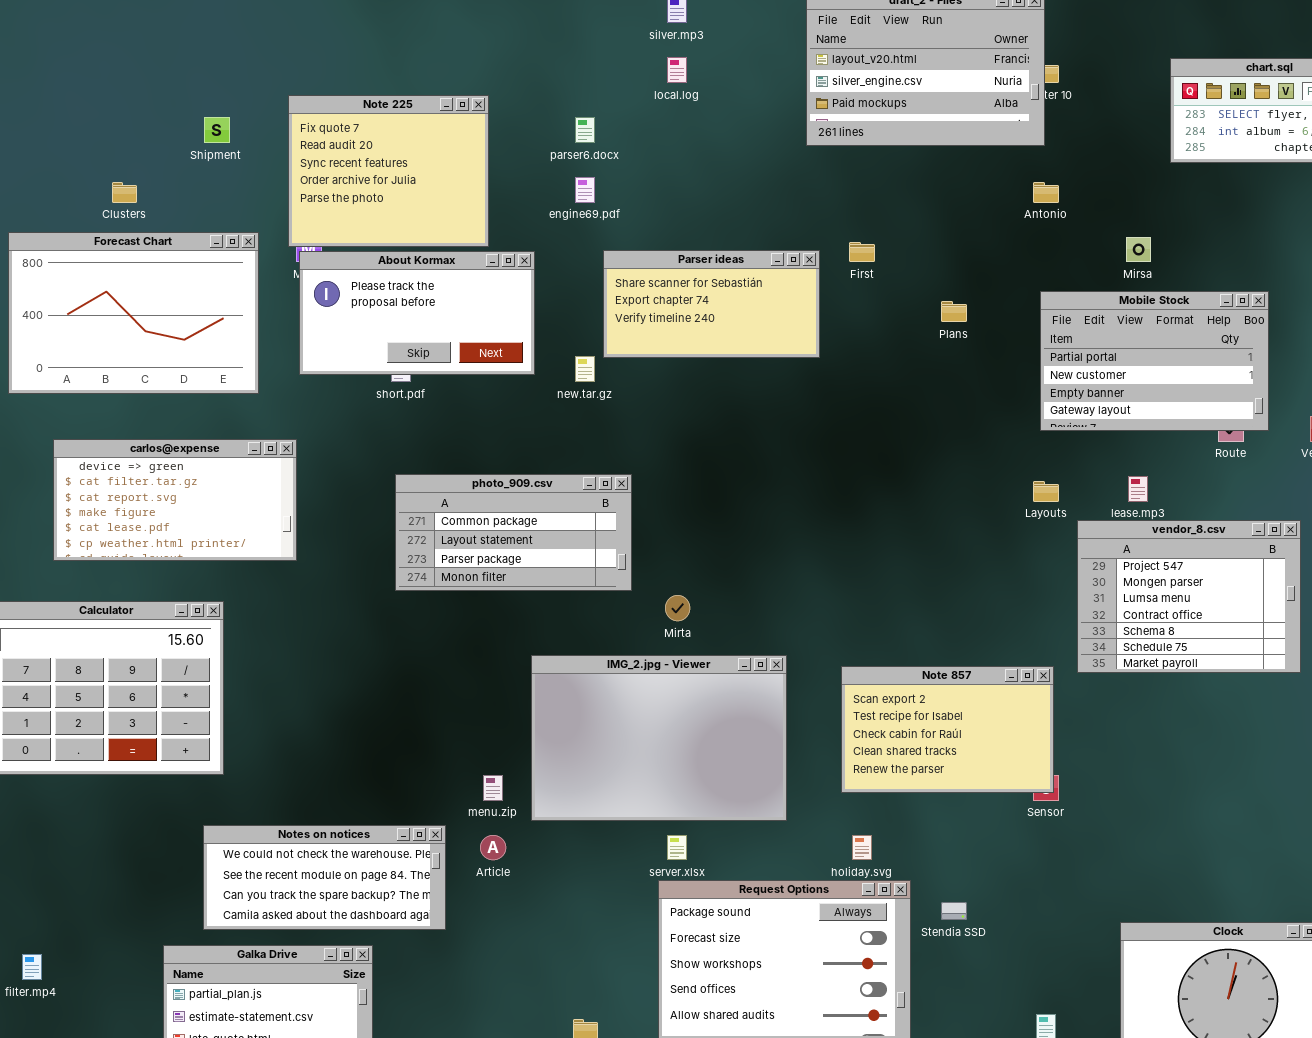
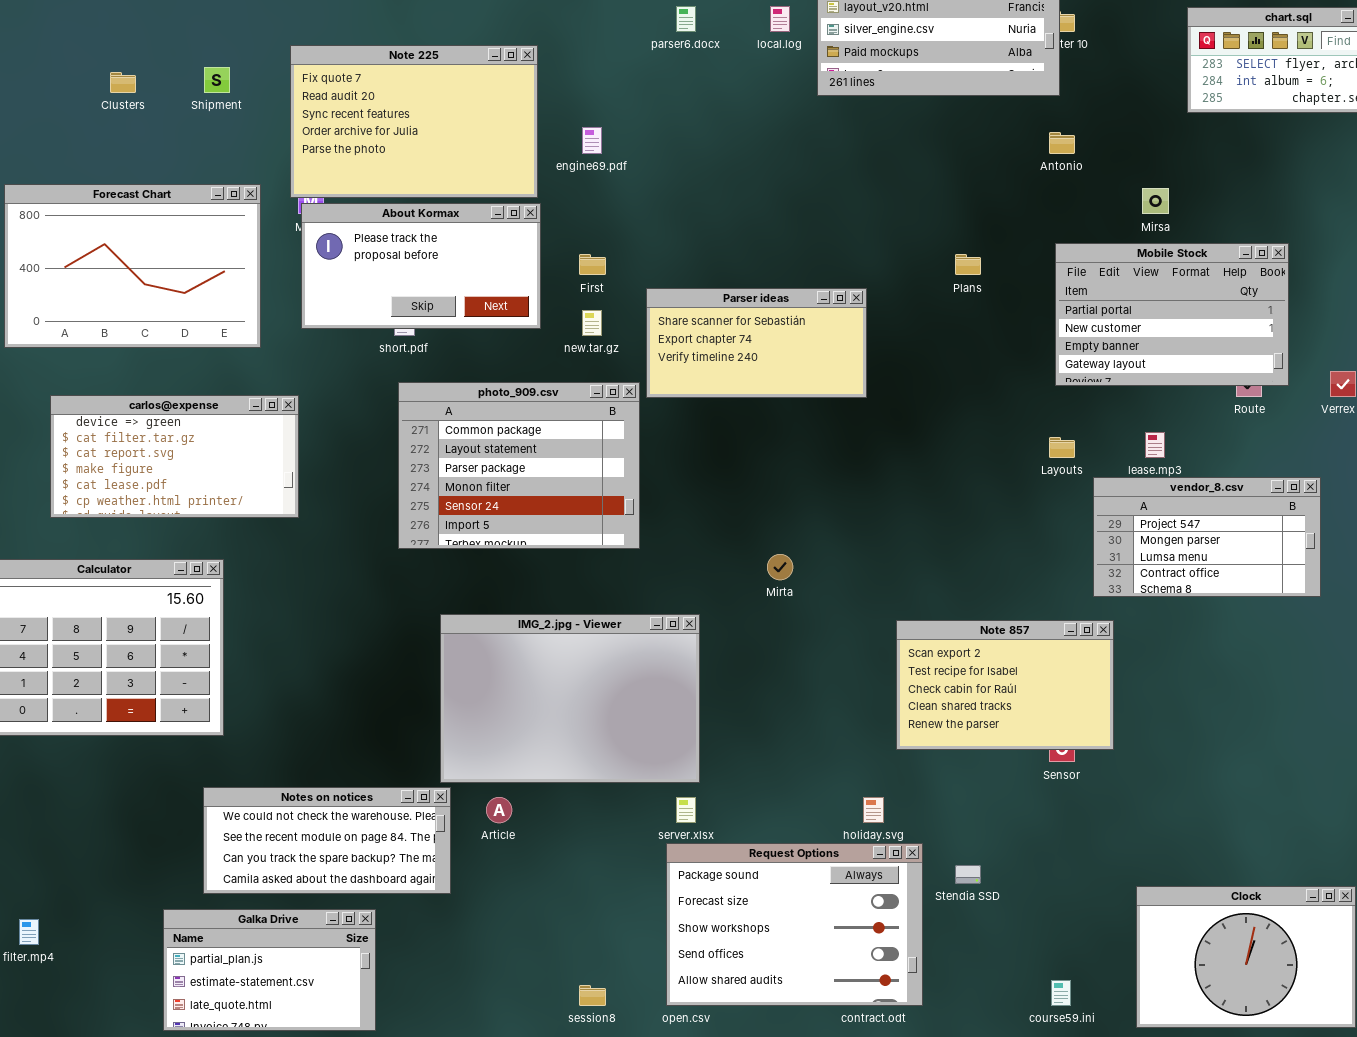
local.log: [667,57,687,83] -> [770,6,790,32], moved
Note 225: [288,95,489,247] -> [290,45,538,198], resized
parser6.docx: [575,117,595,143] -> [676,6,696,32], moved
Clusters: [112,182,137,203] -> [110,72,136,93], moved
First: [849,242,875,262] -> [579,254,606,275], moved
Parser ideas: [603,250,820,358] -> [646,288,867,398], moved
photo_909.csv: [395,474,632,591] -> [398,382,640,549], resized
vendor_8.csv: [1077,520,1301,673] -> [1093,477,1321,597], resized
Mirta: [665,595,690,621] -> [767,554,793,580], moved
IMG_2.jpg - Viewer: [531,655,787,821] -> [440,614,700,783], moved
Note 857: [841,666,1054,793] -> [896,620,1114,750], moved

